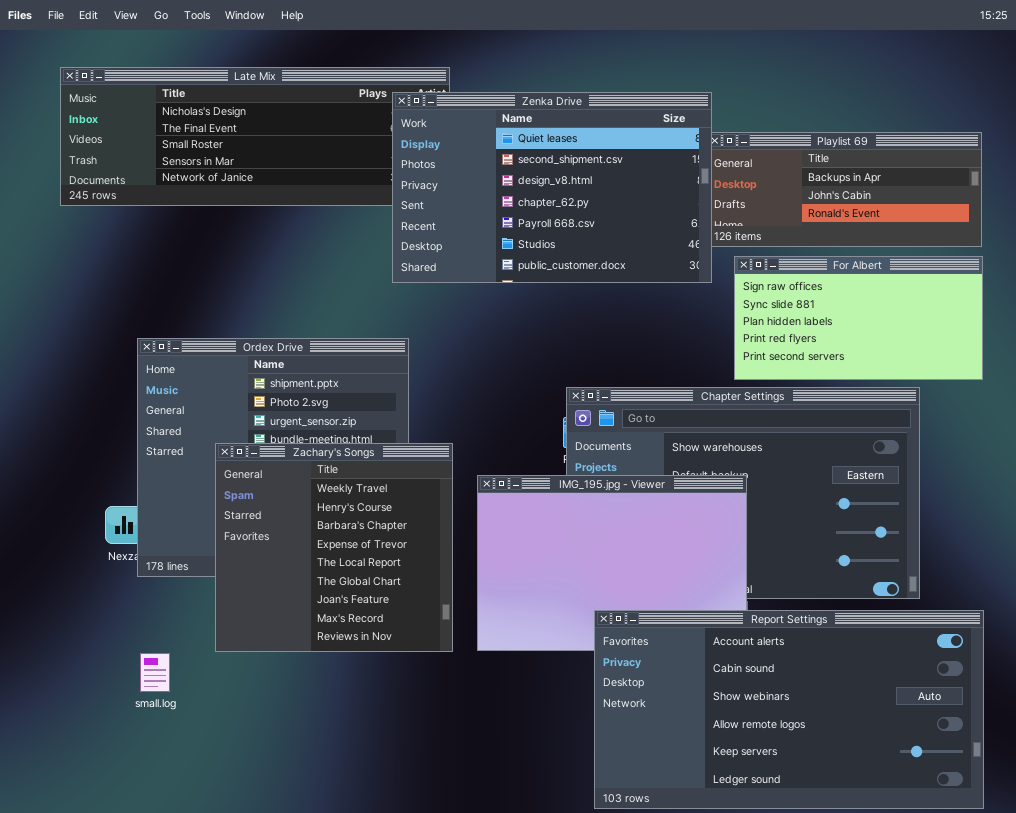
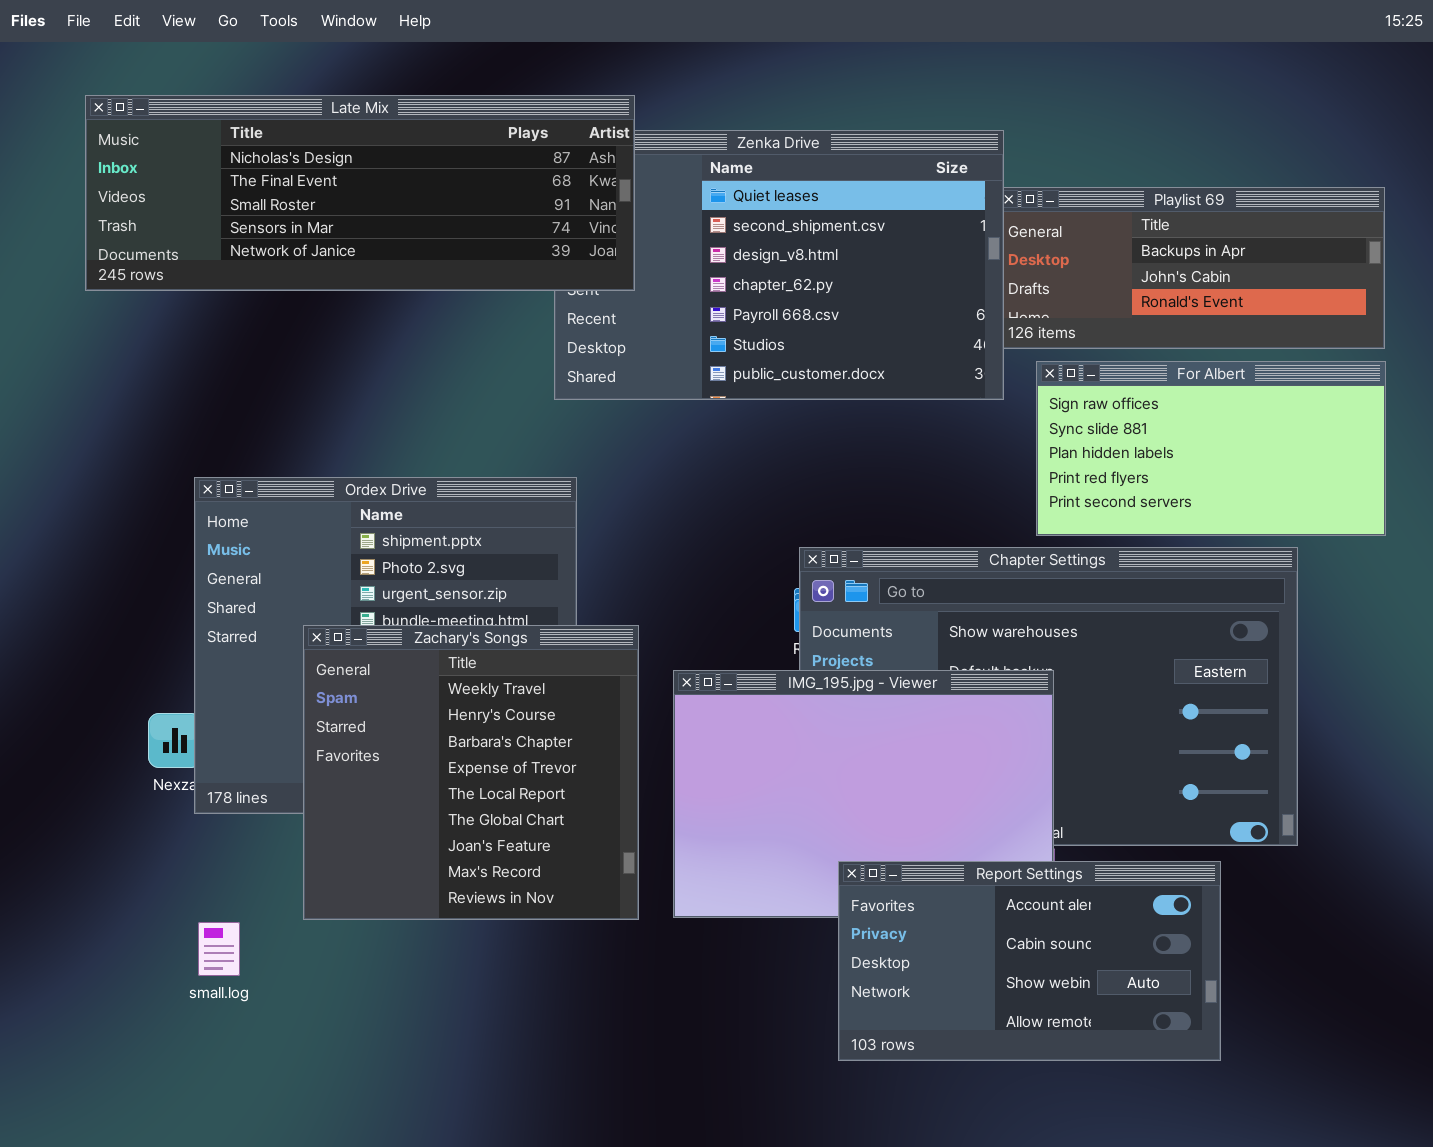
Late Mix: [60,67,450,206] -> [85,95,635,291], raised
Report Settings: [594,610,984,809] -> [838,861,1221,1061], resized

